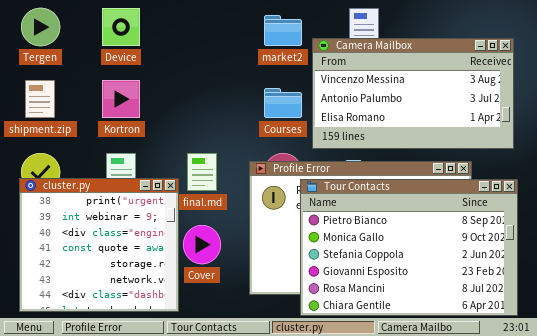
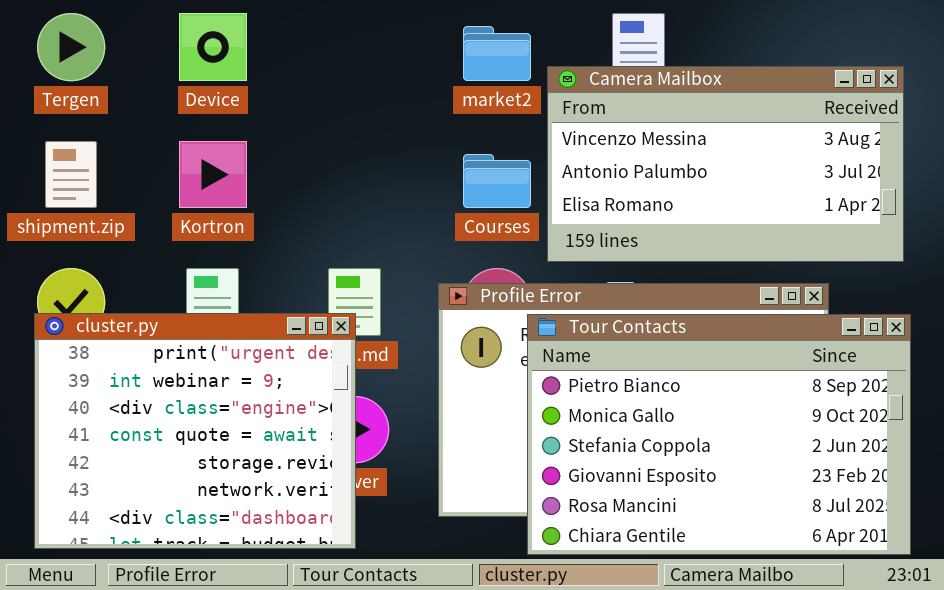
cluster.py: [19,178,179,312] -> [34,313,356,549], resized

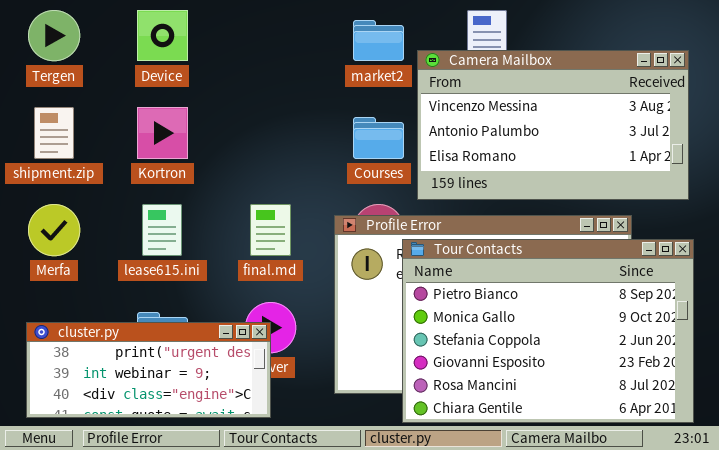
cluster.py: [34,313,356,549] -> [26,322,271,418], resized

